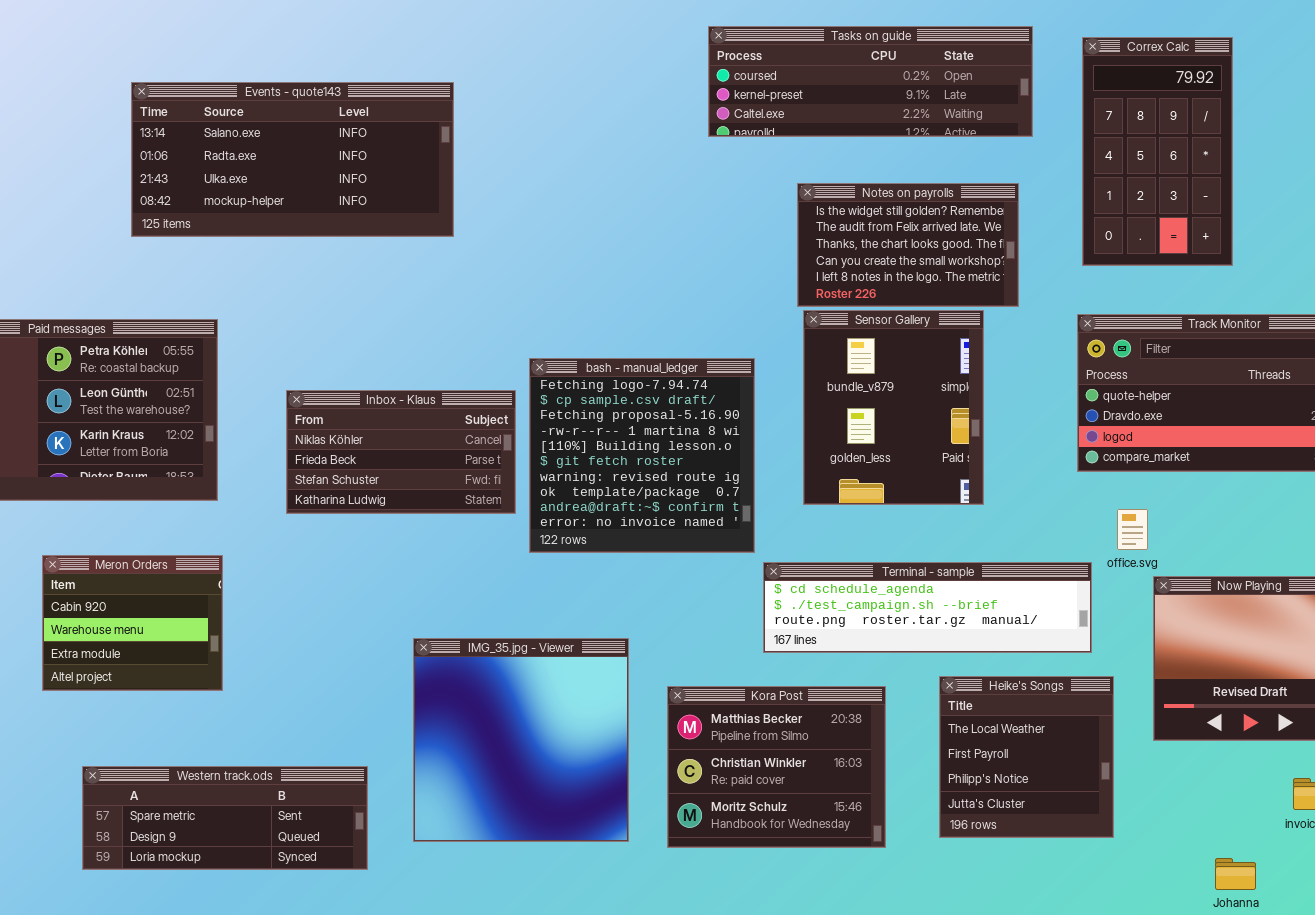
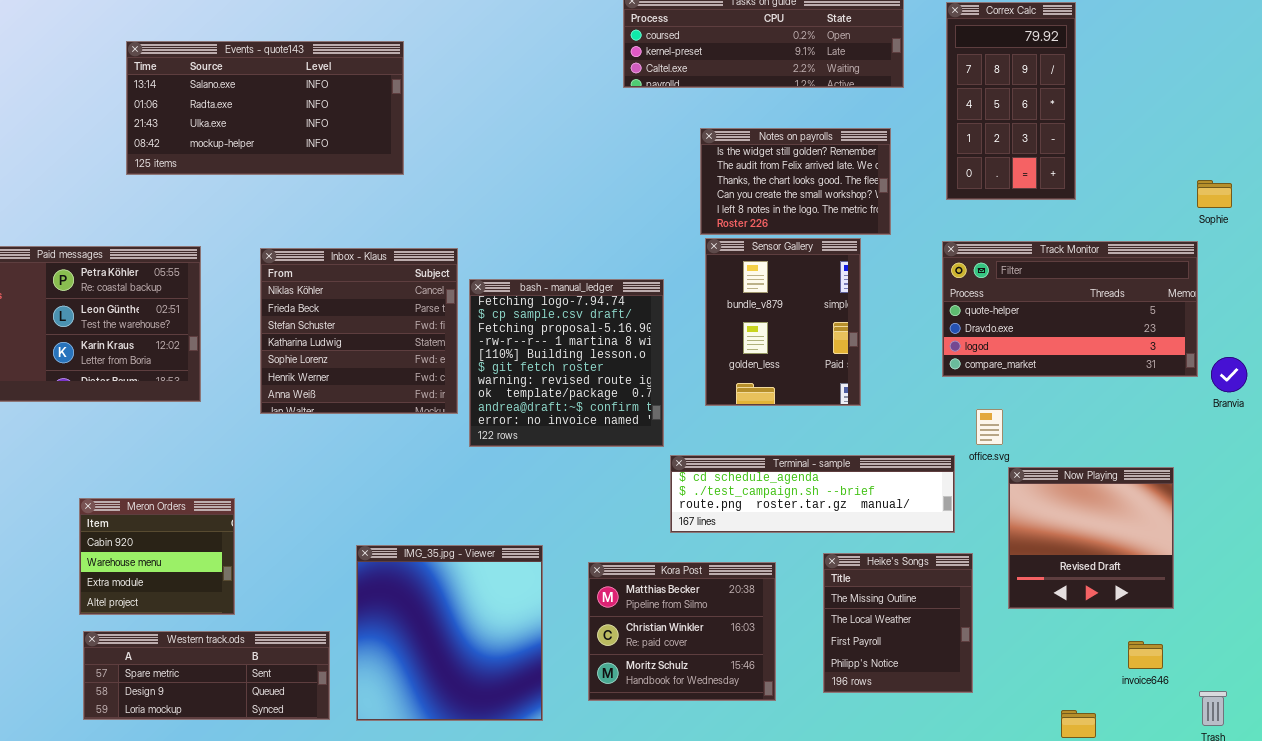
Inbox - Klaus: [286,390,516,514] -> [260,248,458,414], resized
Meron Orders: [42,555,223,691] -> [79,498,235,615], moved
IMG_35.jpg - Viewer: [413,638,629,842] -> [356,545,543,721], moved
Heike's Songs: [939,676,1114,838] -> [823,553,973,693], scrolled up 1 row

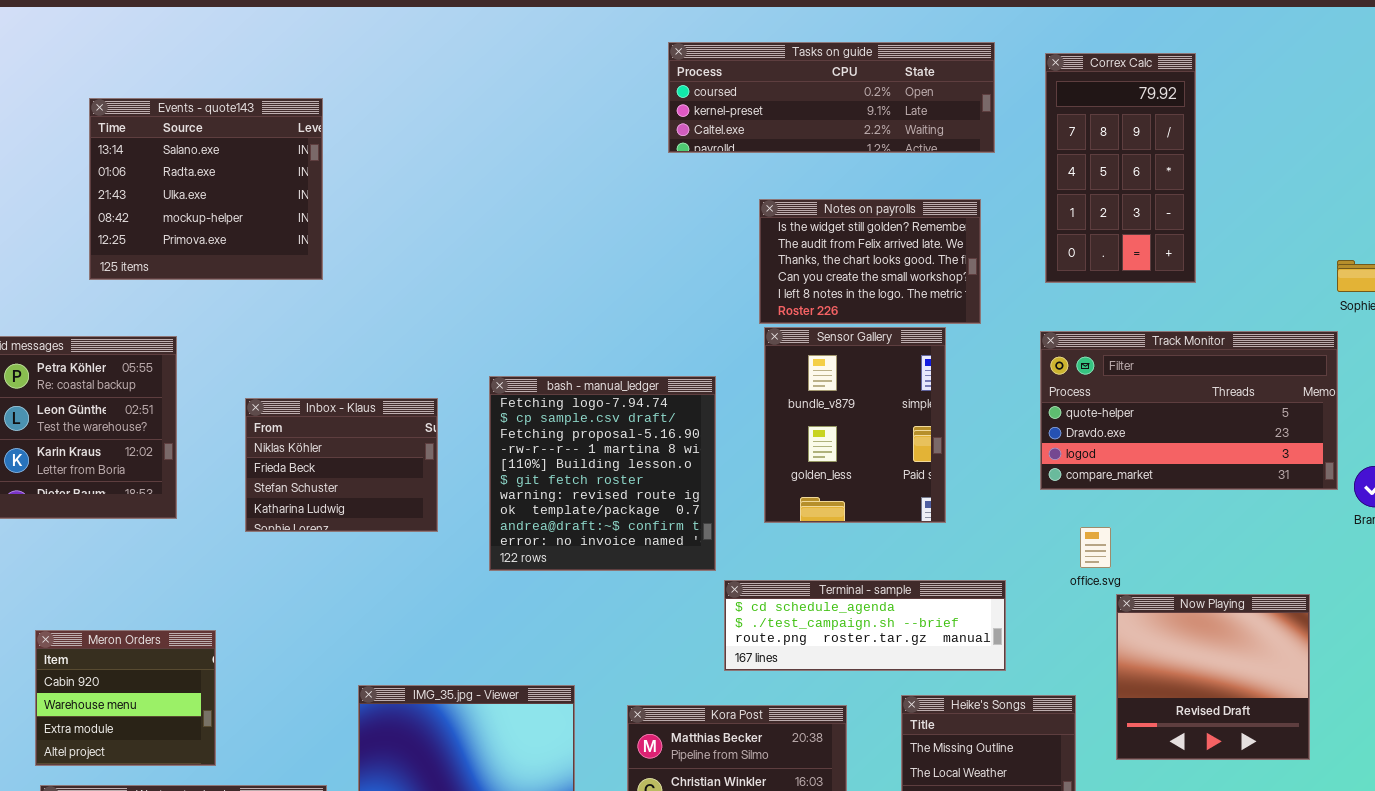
Events - quote143: [126,41,404,175] -> [89,98,323,280], resized
Inbox - Klaus: [260,248,458,414] -> [245,398,438,532], resized
Terminal - sample: [670,455,955,533] -> [724,580,1006,671], resized

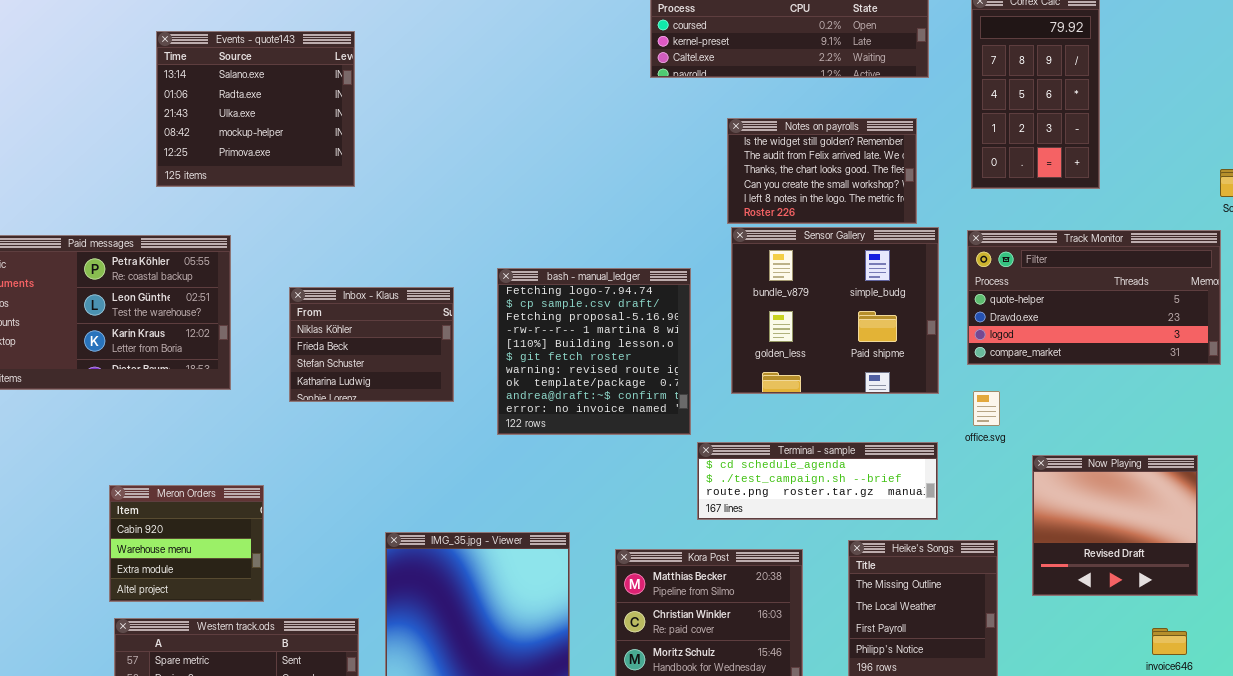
Sensor Gallery: [764,327,946,523] -> [731,227,939,394], resized
office.svg: [1080,527,1111,568] -> [973,391,1000,426], moved

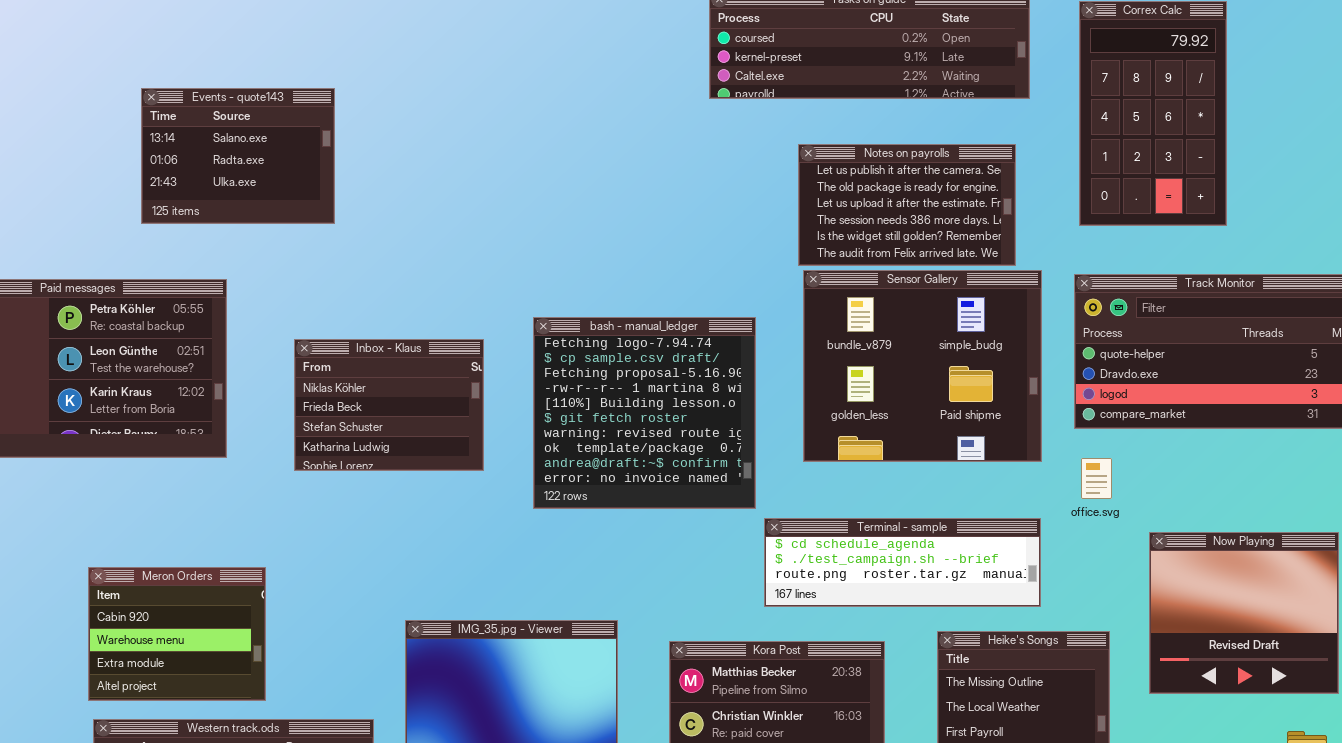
Events - quote143: [156,31,355,187] -> [141,88,335,224], resized
Notes on payrolls: [727,118,917,224] -> [798,144,1016,266], scrolled up 4 rows

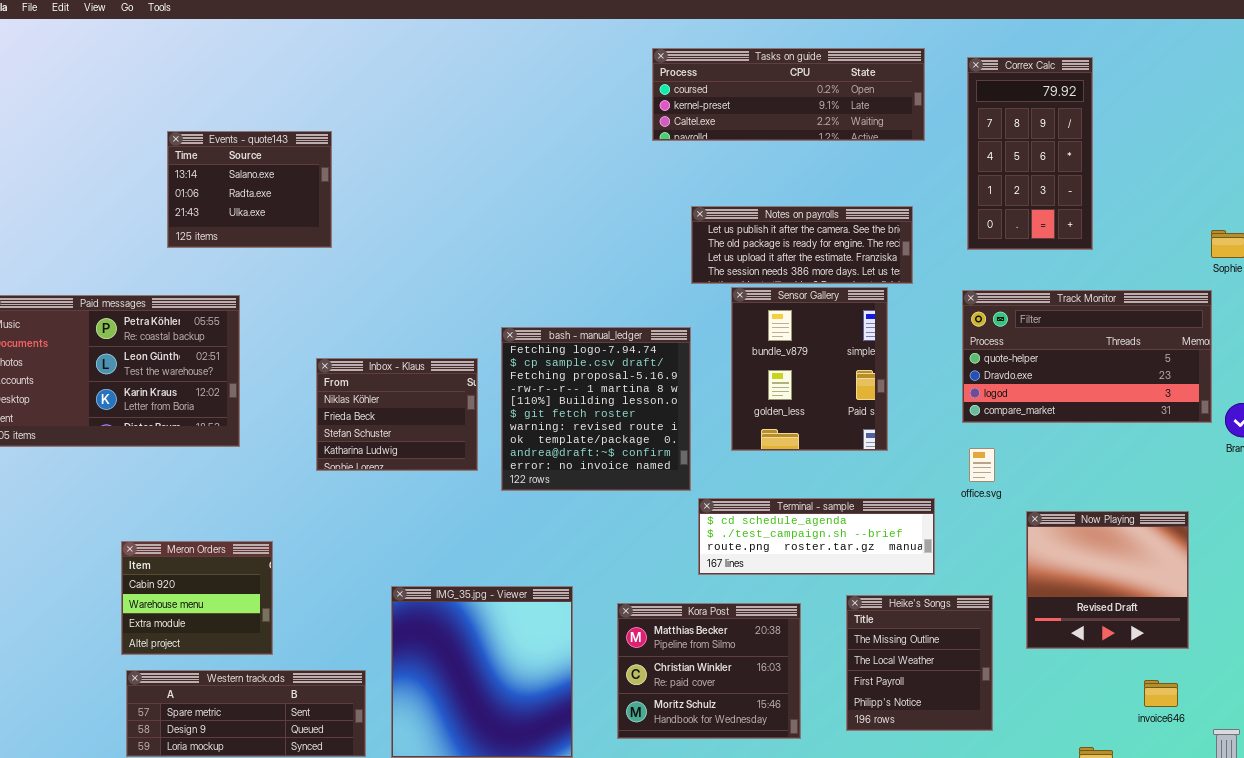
Notes on payrolls: [798,144,1016,266] -> [691,206,913,284], resized
Sensor Gallery: [803,270,1042,462] -> [731,287,888,451], resized
Inbox - Klaus: [294,339,484,471] -> [316,358,478,471], moved

